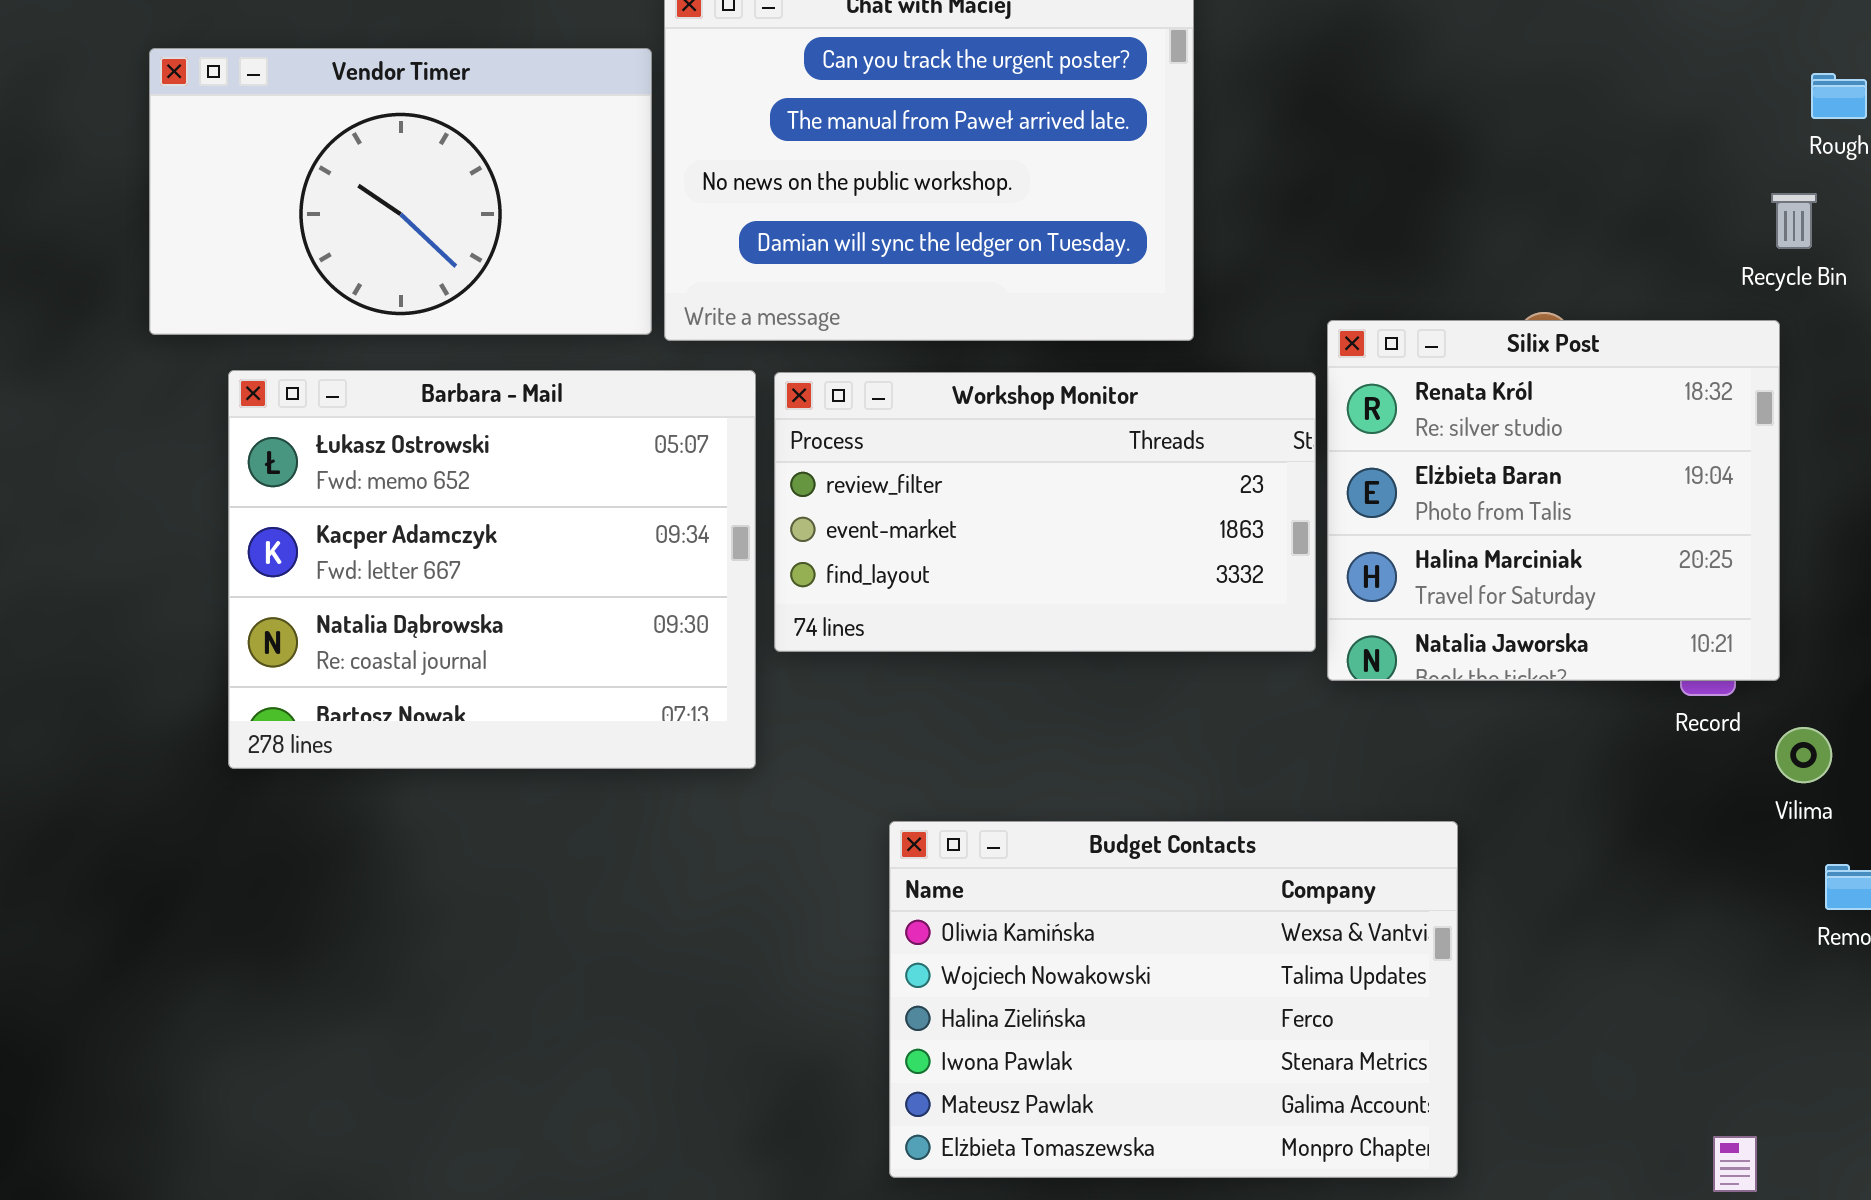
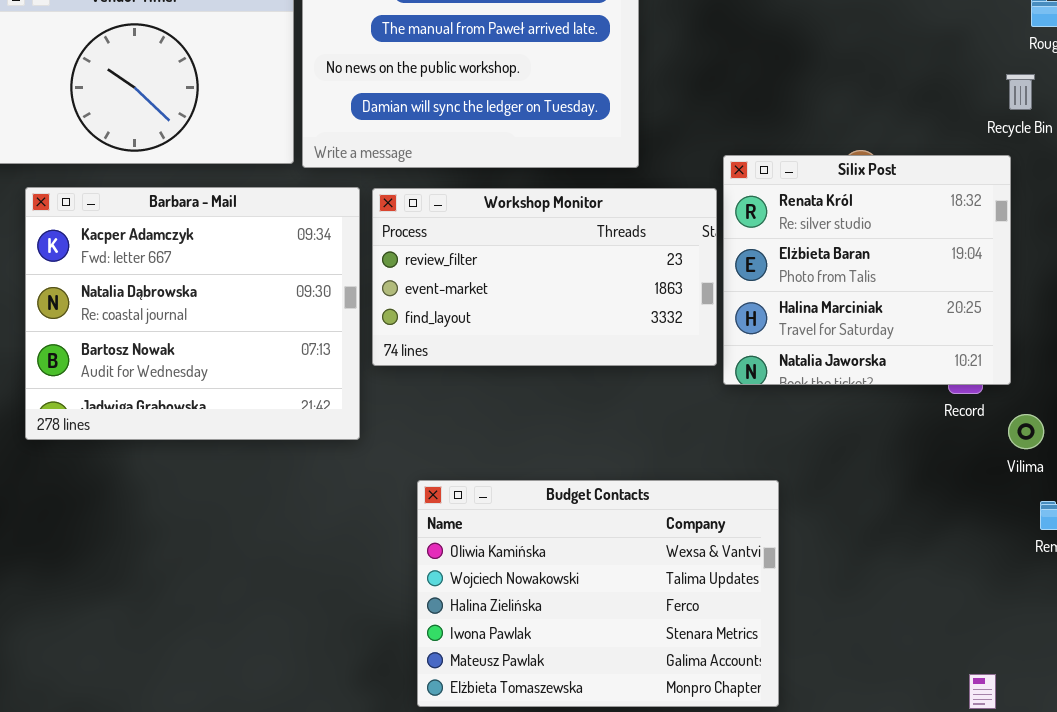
Barbara - Mail: [228,370,756,769] -> [25,187,360,440], scrolled down 1 row
Budget Contacts: [889,821,1458,1178] -> [417,480,779,707], moved

